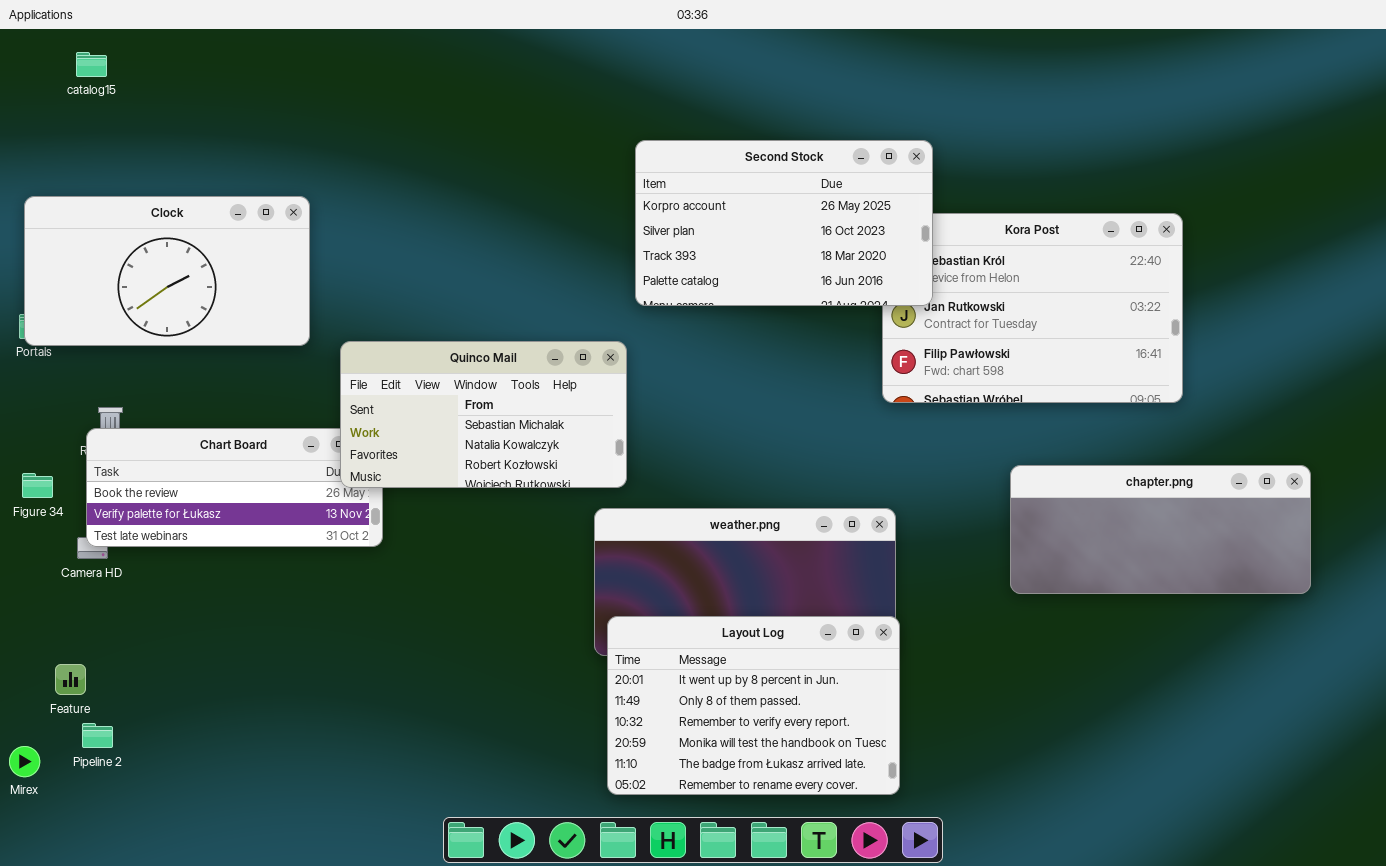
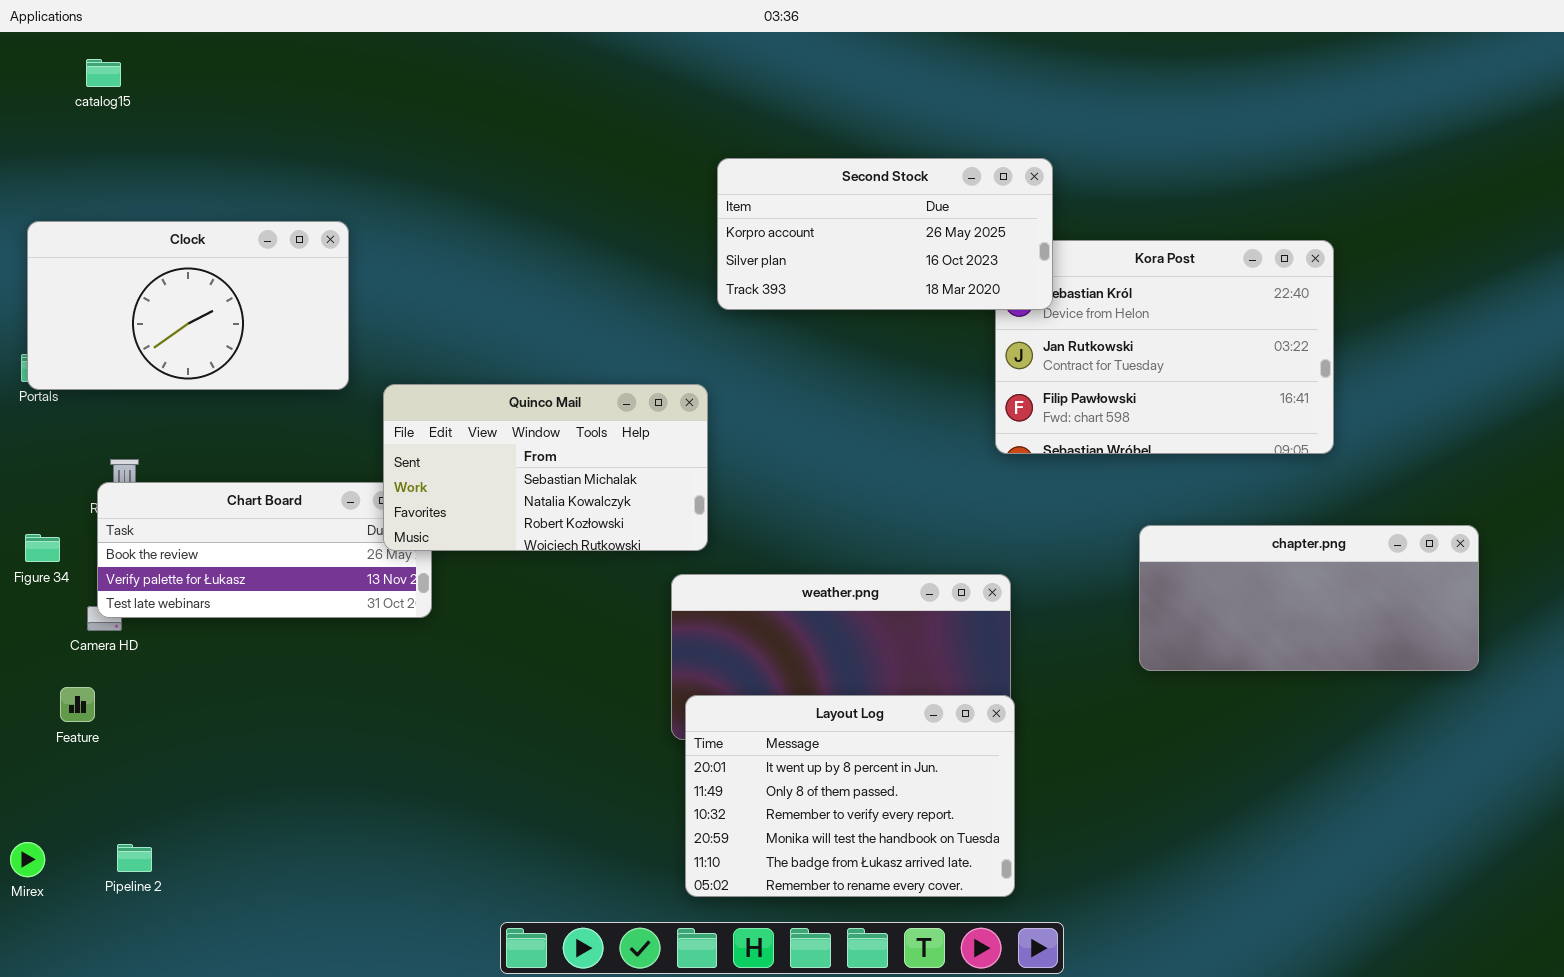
Second Stock: [635,140,933,306] -> [717,158,1053,310], resized
Feature: [55,664,86,695] -> [60,687,95,722], moved
Pipeline 2: [82,723,113,748] -> [117,844,152,872], moved

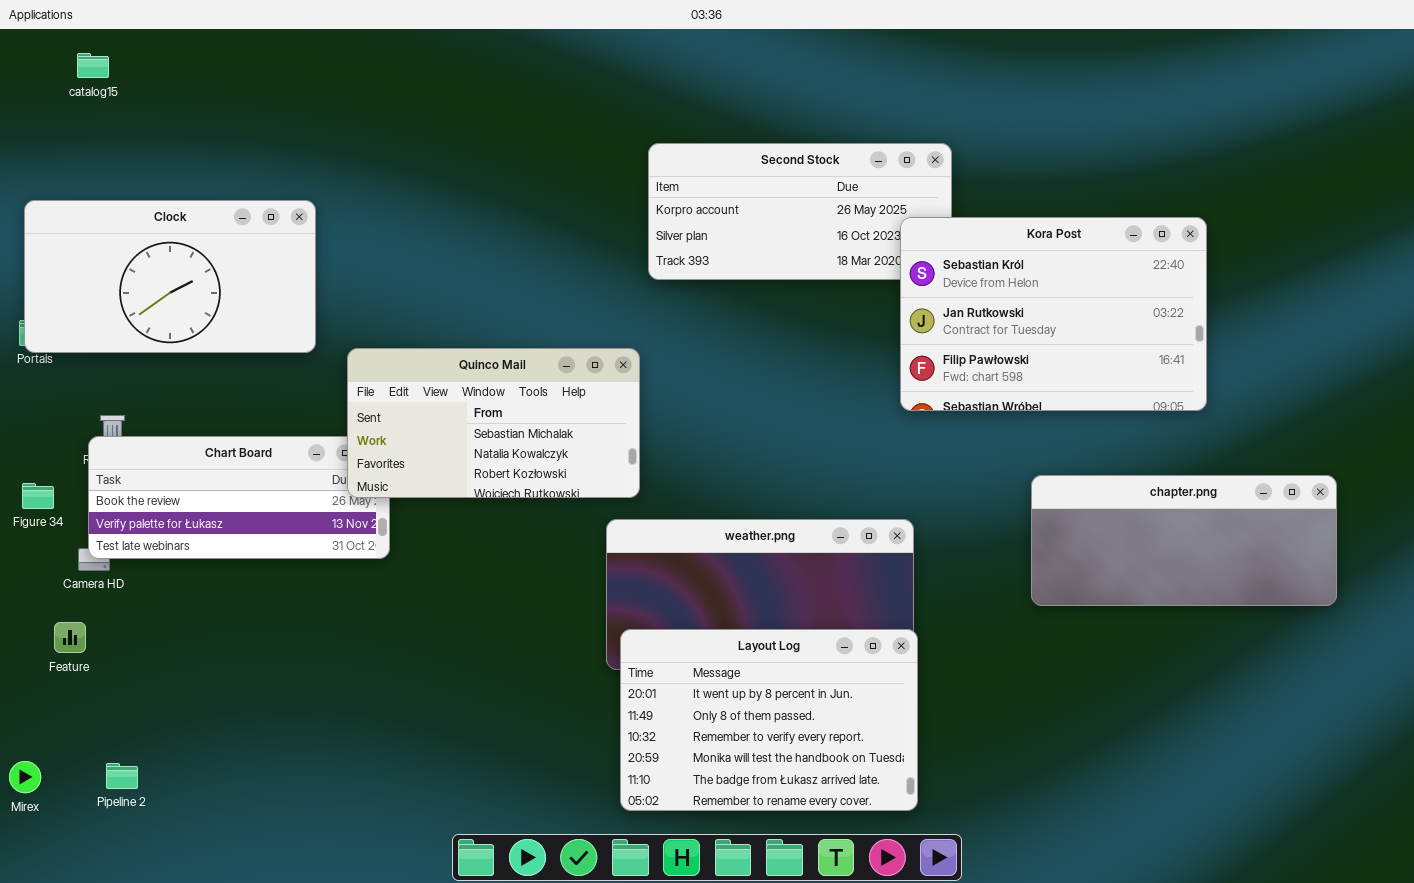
Kora Post: [995,240,1334,454] -> [900,217,1207,411], raised

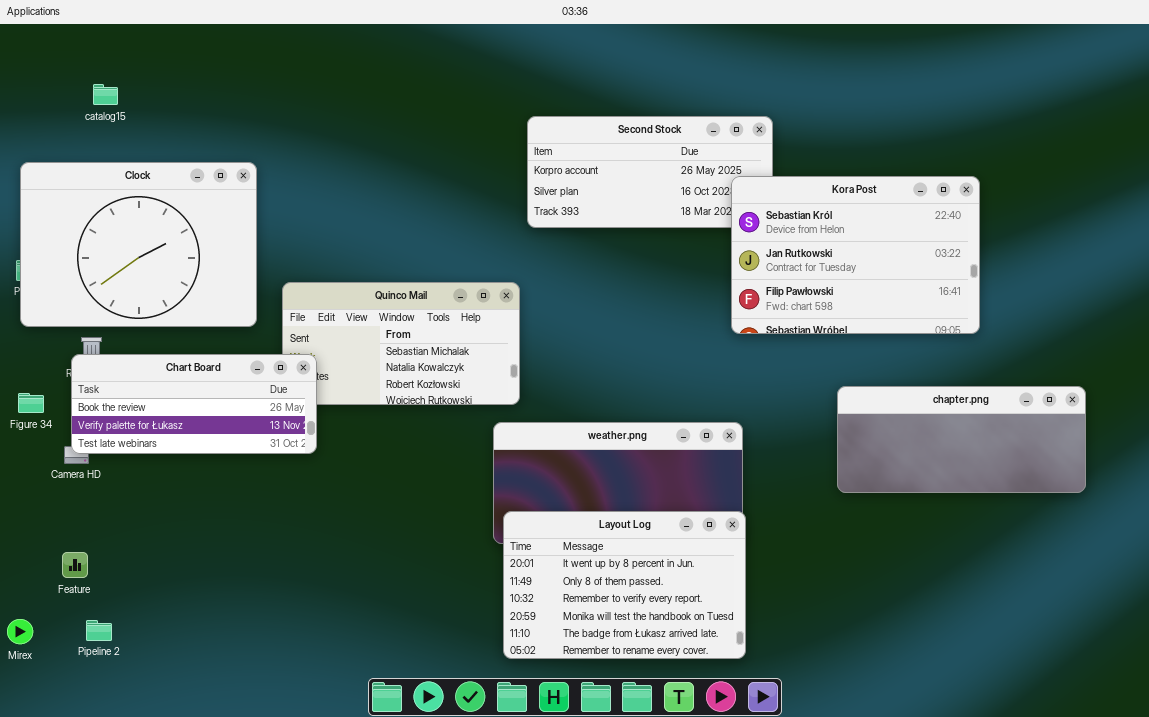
catalog15: [77,53,109,78] -> [93,84,118,105], moved
Clock: [24,200,316,353] -> [20,162,257,327], resized
Chart Board: [88,436,390,559] -> [71,354,317,454], raised
Feature: [54,622,86,653] -> [62,552,88,578], moved

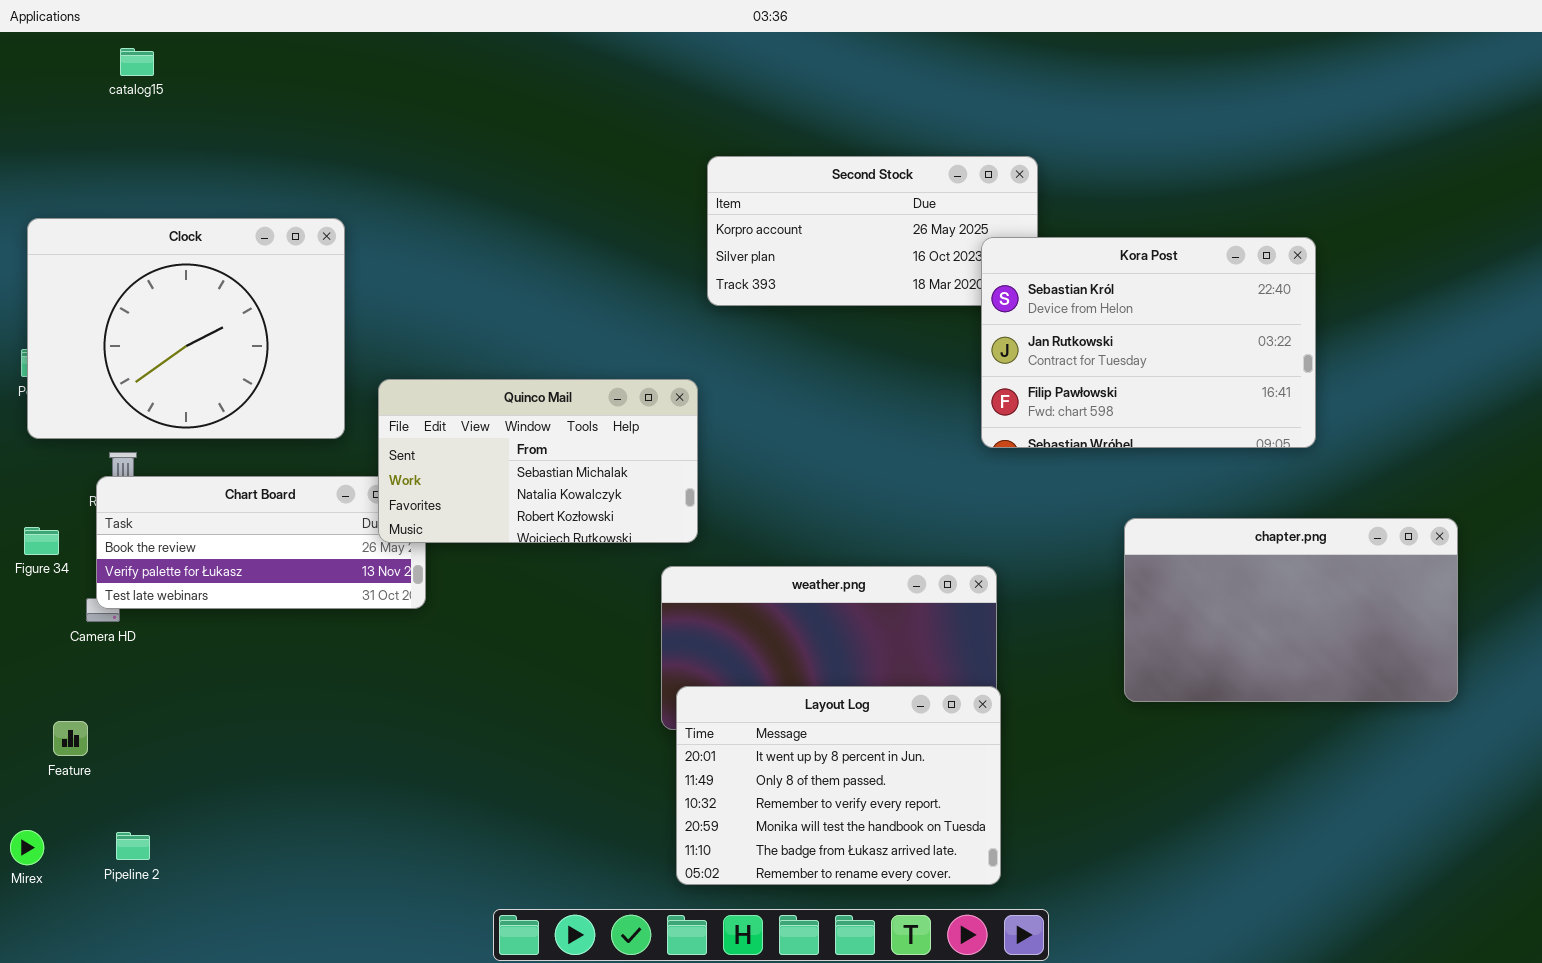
catalog15: [93,84,118,105] -> [120,48,154,76], moved
Quinco Mail: [282,282,520,405] -> [378,379,698,543], raised
chapter.png: [837,386,1086,493] -> [1124,518,1458,702], resized
Feature: [62,552,88,578] -> [53,721,88,756], moved

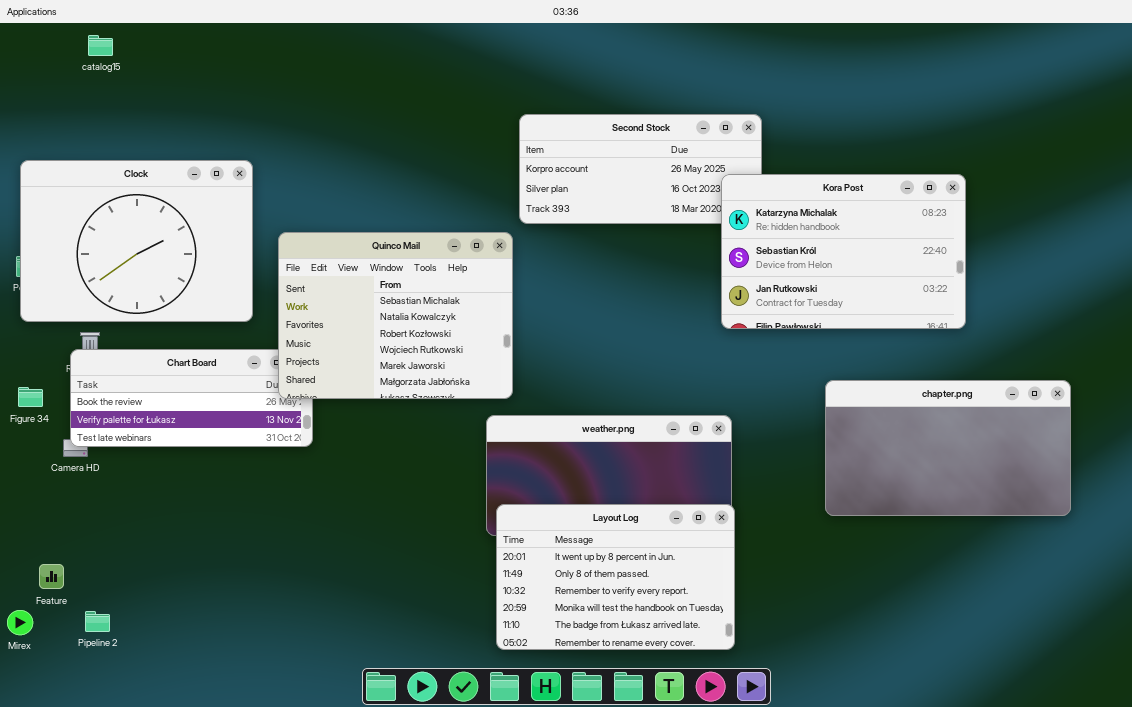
Kora Post: [981,237,1316,448] -> [721,174,966,329], scrolled up 1 row
Quinco Mail: [378,379,698,543] -> [278,232,513,399], resized
Feature: [53,721,88,756] -> [39,564,64,589], moved

